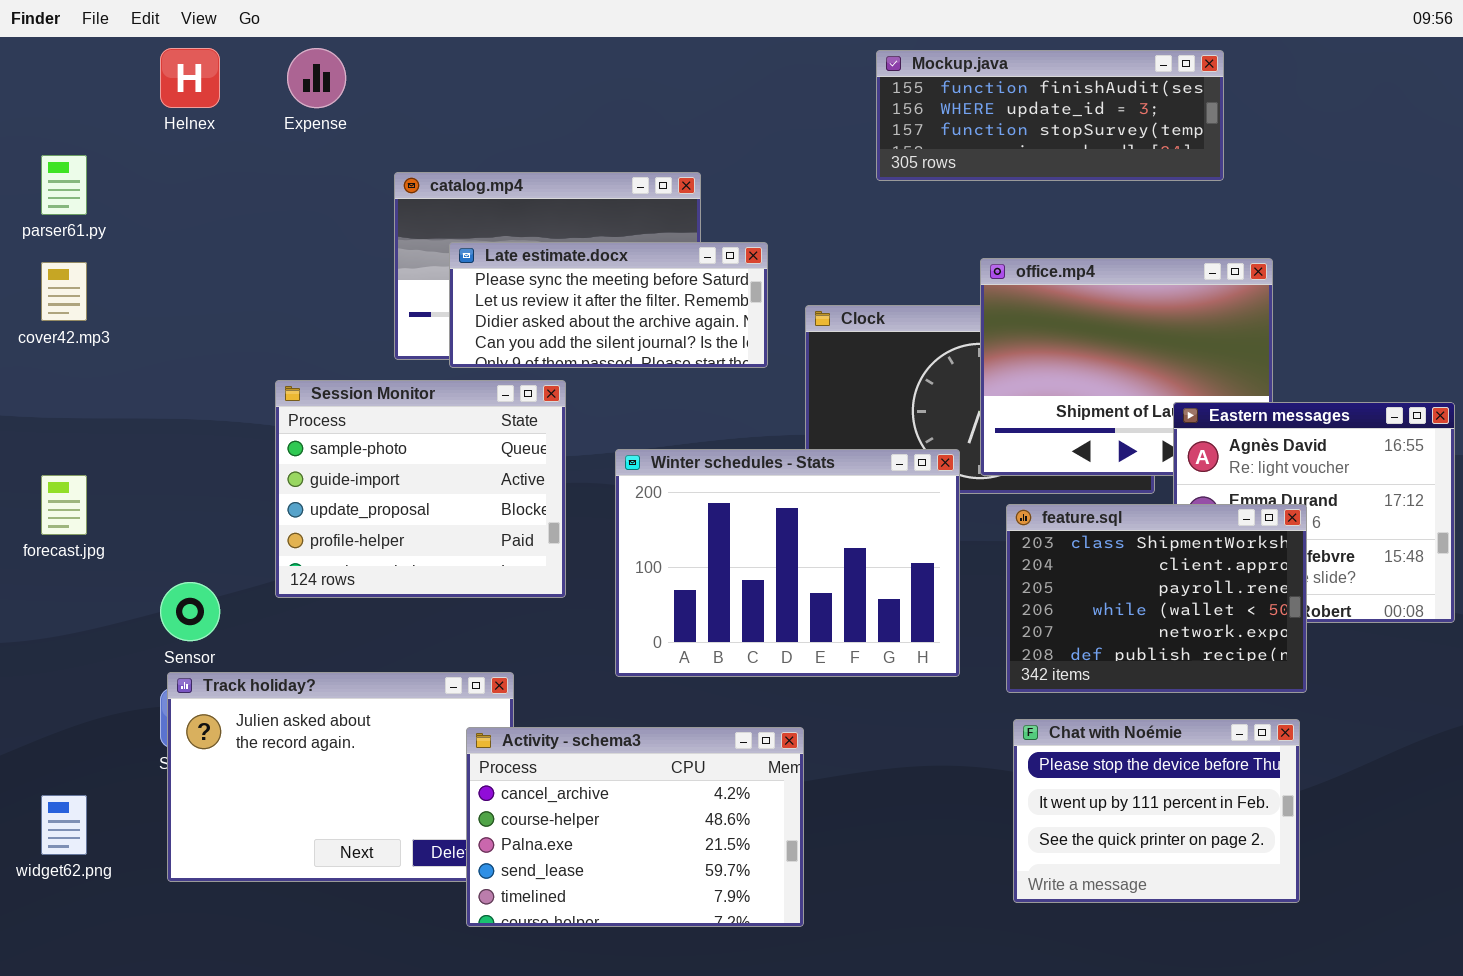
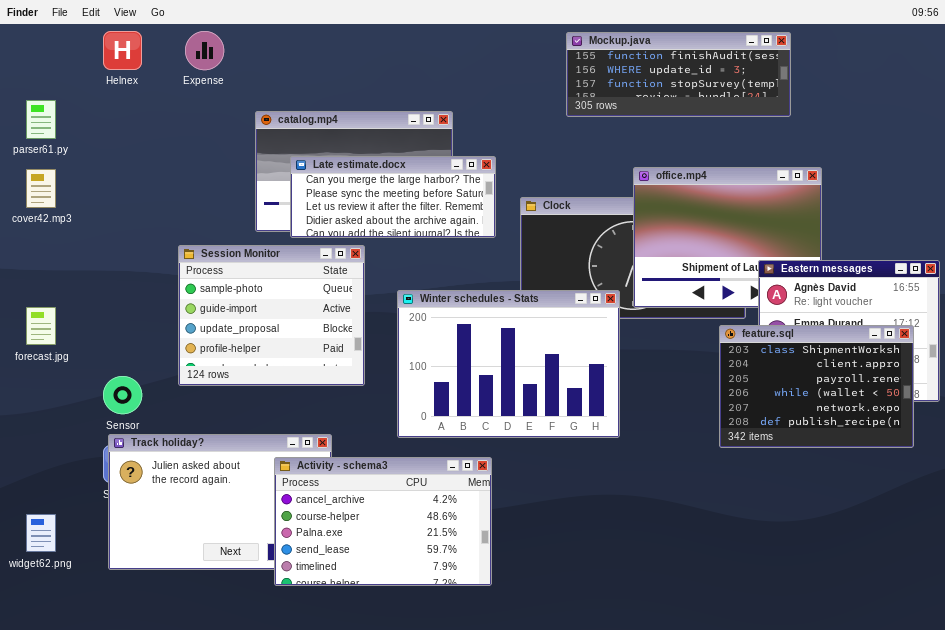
Late estimate.docx: [449,242,768,368] -> [290,156,496,238], scrolled up 1 row
feature.sql: [1006,504,1307,693] -> [719,325,914,448], moved
Chat with Noémie: [1013,719,1300,903] -> none, closed
Activity - schema3: [466,727,804,927] -> [274,457,492,586], moved

